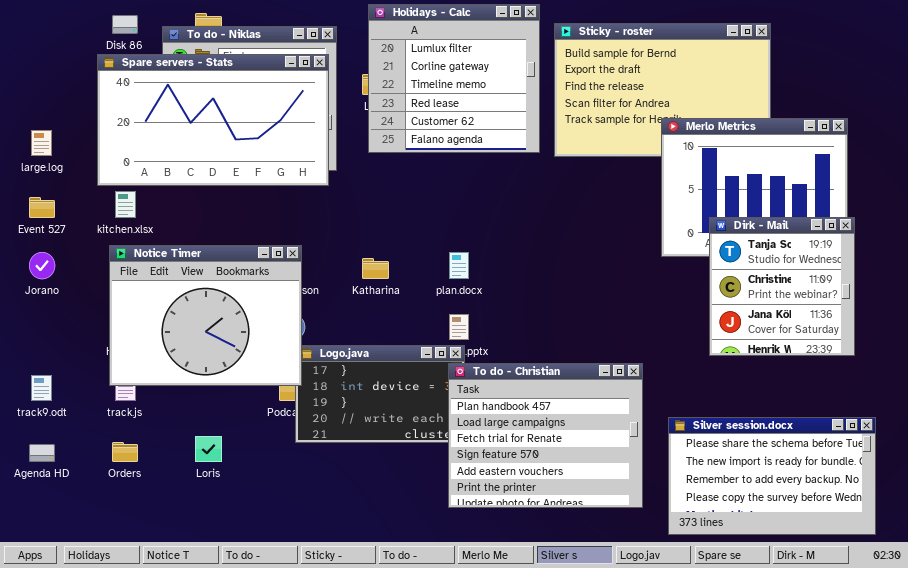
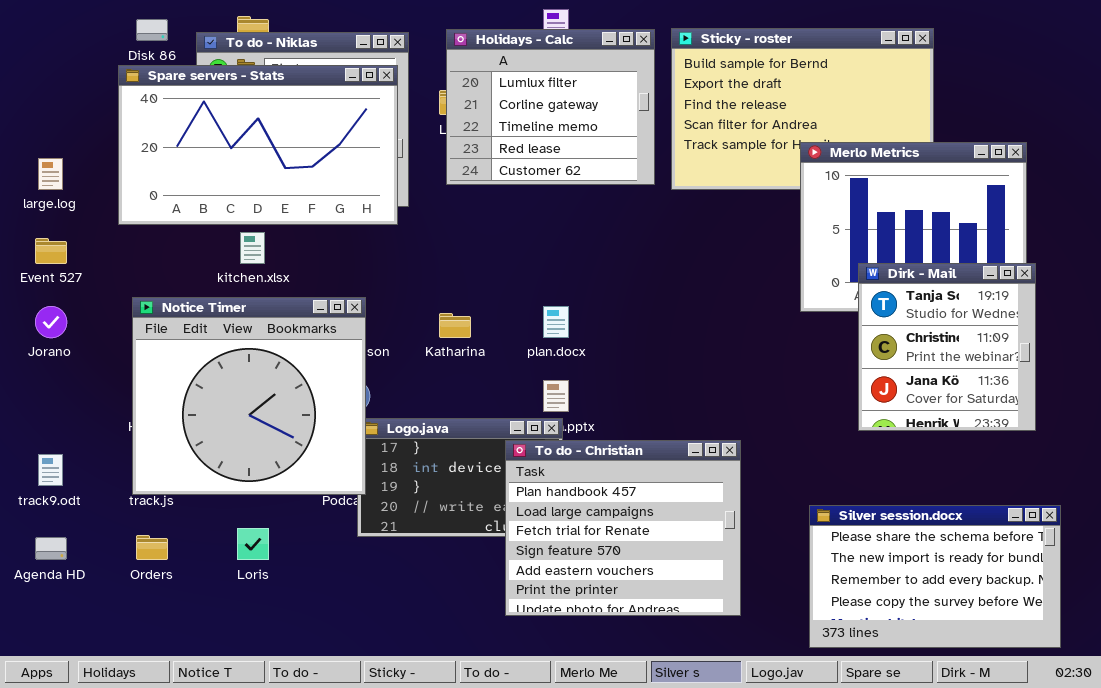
Holidays - Calc: [368,4,540,153] -> [446,29,655,185], resized
kitchen.xlsx: [115,191,136,218] -> [240,232,265,264], moved
Notice Timer: [109,245,302,386] -> [132,297,366,495], resized
To do - Christian: [448,363,643,508] -> [505,440,741,616], moved

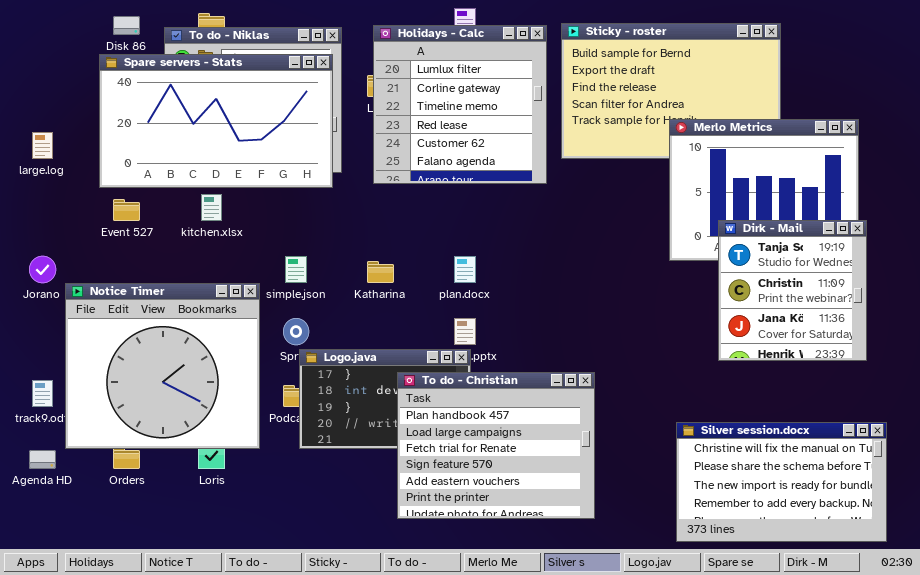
Holidays - Calc: [446,29,655,185] -> [373,25,547,184], resized
Event 527: [35,238,67,264] -> [113,199,140,221], moved
Notice Timer: [132,297,366,495] -> [65,283,260,449], moved
To do - Christian: [505,440,741,616] -> [397,372,595,519], moved
Silver session.docx: [809,505,1061,648] -> [676,422,887,542], scrolled up 1 row

